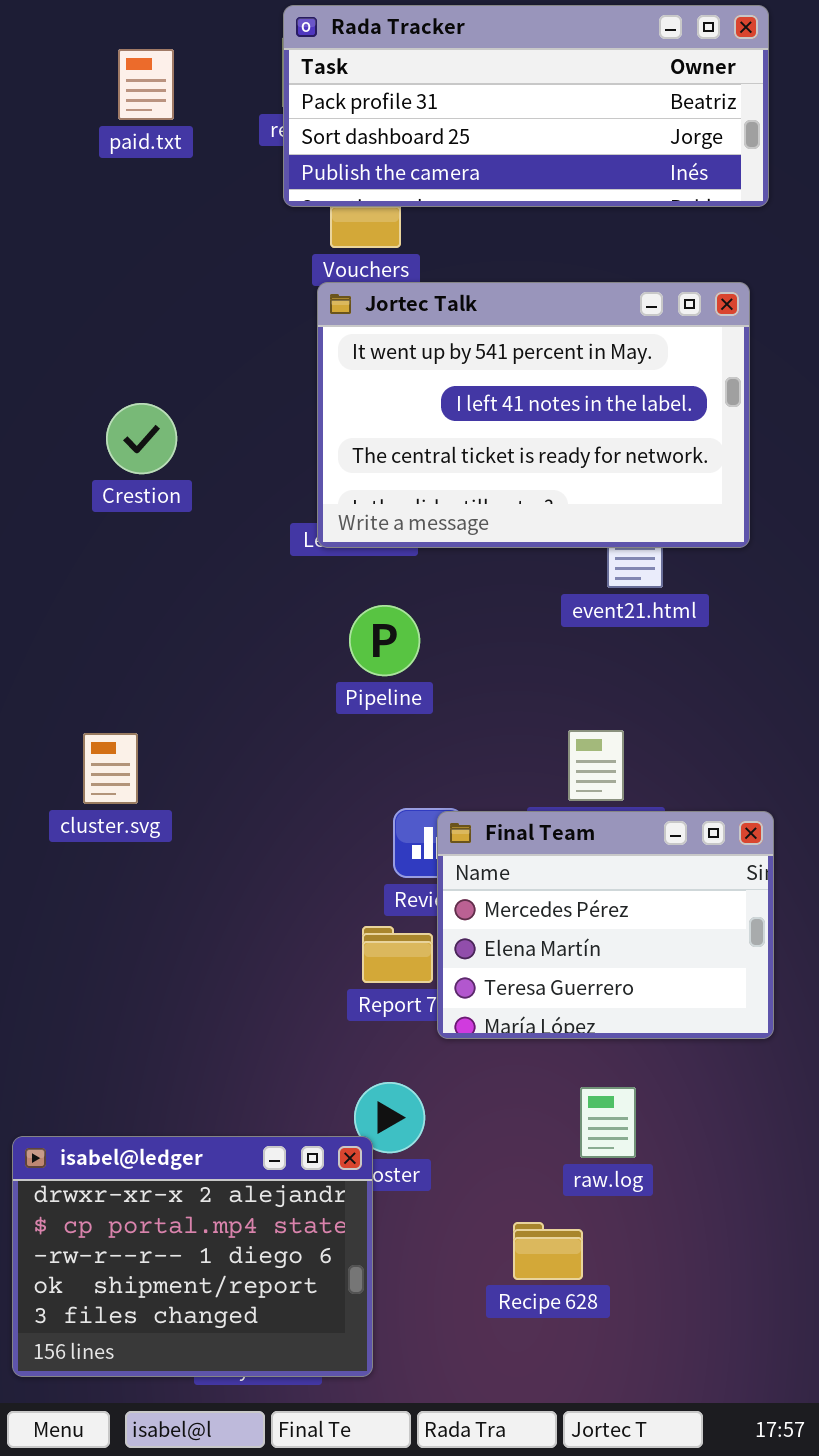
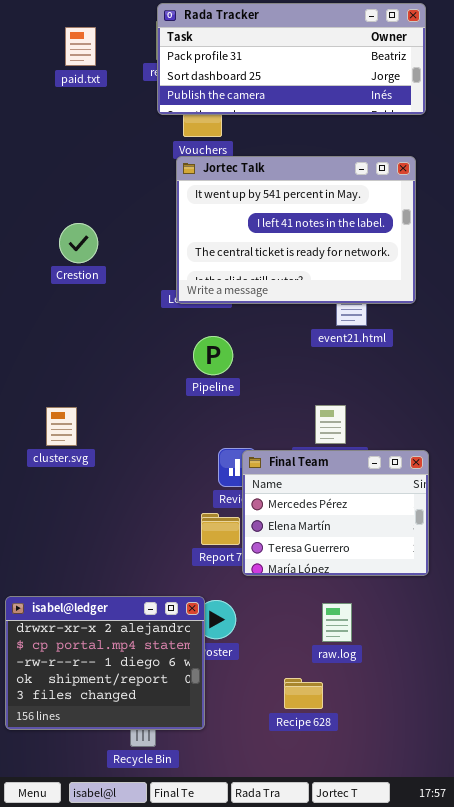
isabel@ledger: [12,1136,373,1377] -> [5,596,205,730], moved

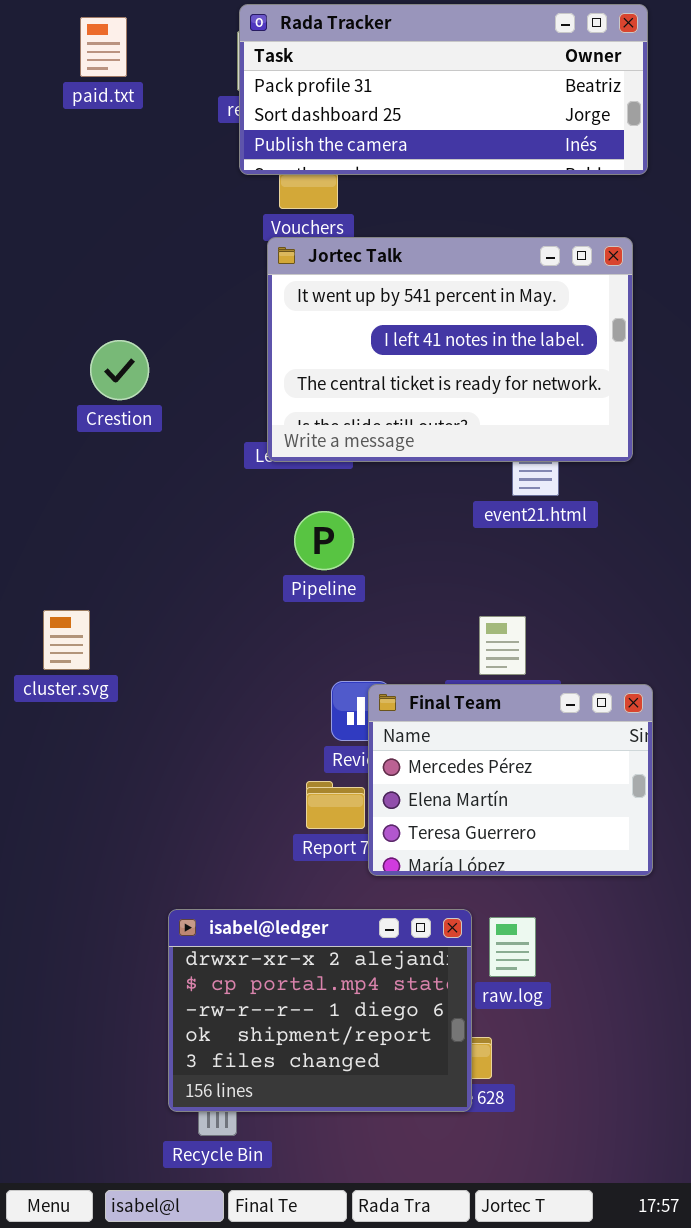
paid.txt: [65,27,96,66] -> [80,17,127,77], moved
cluster.svg: [46,407,77,446] -> [43,610,90,670], moved
isabel@ledger: [5,596,205,730] -> [168,909,472,1112], moved

